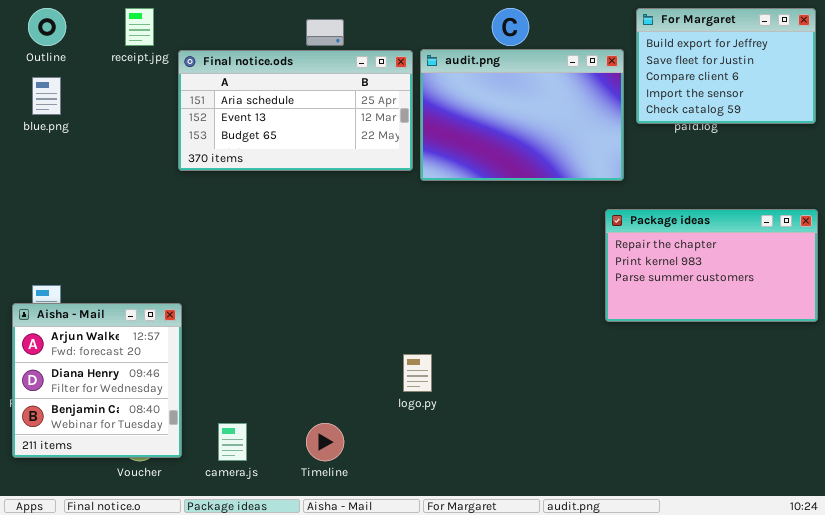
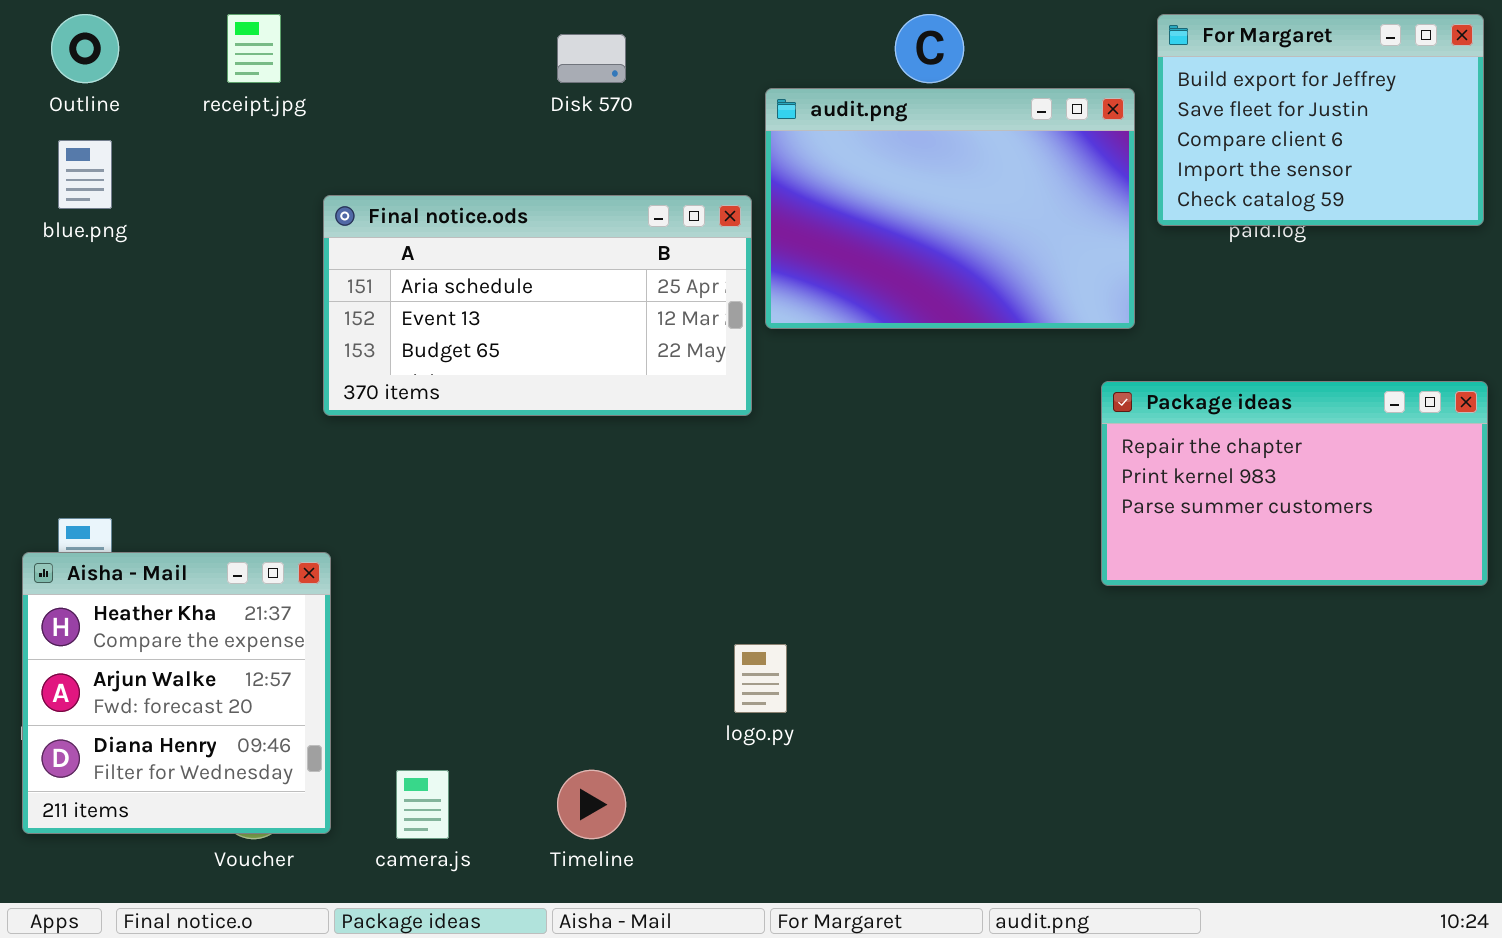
Final notice.ods: [178,50,413,171] -> [323,195,752,416], moved
Aisha - Mail: [12,303,182,458] -> [22,552,331,834], scrolled up 1 row

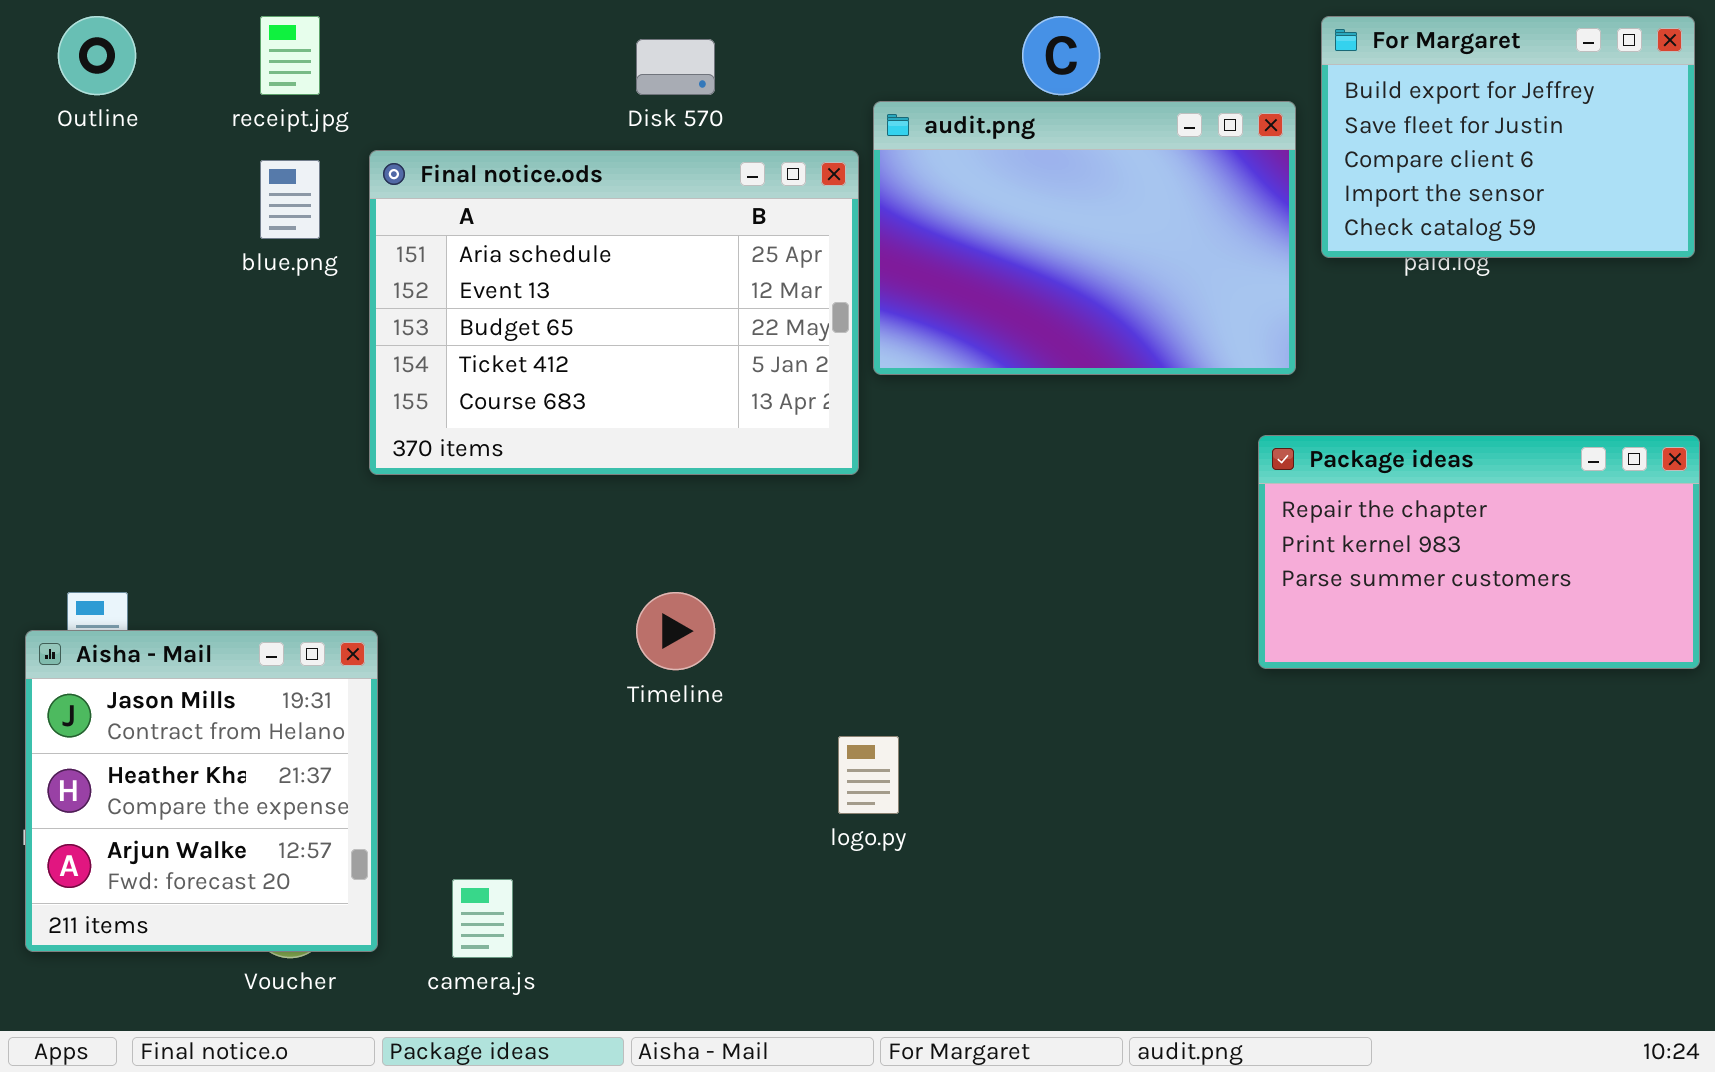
blue.png: [58,140,112,209] -> [260,160,320,239], moved
Final notice.ods: [323,195,752,416] -> [369,150,859,475], resized
Aisha - Mail: [22,552,331,834] -> [25,630,378,952], scrolled up 1 row
Timeline: [557,770,626,839] -> [636,592,715,670], moved

